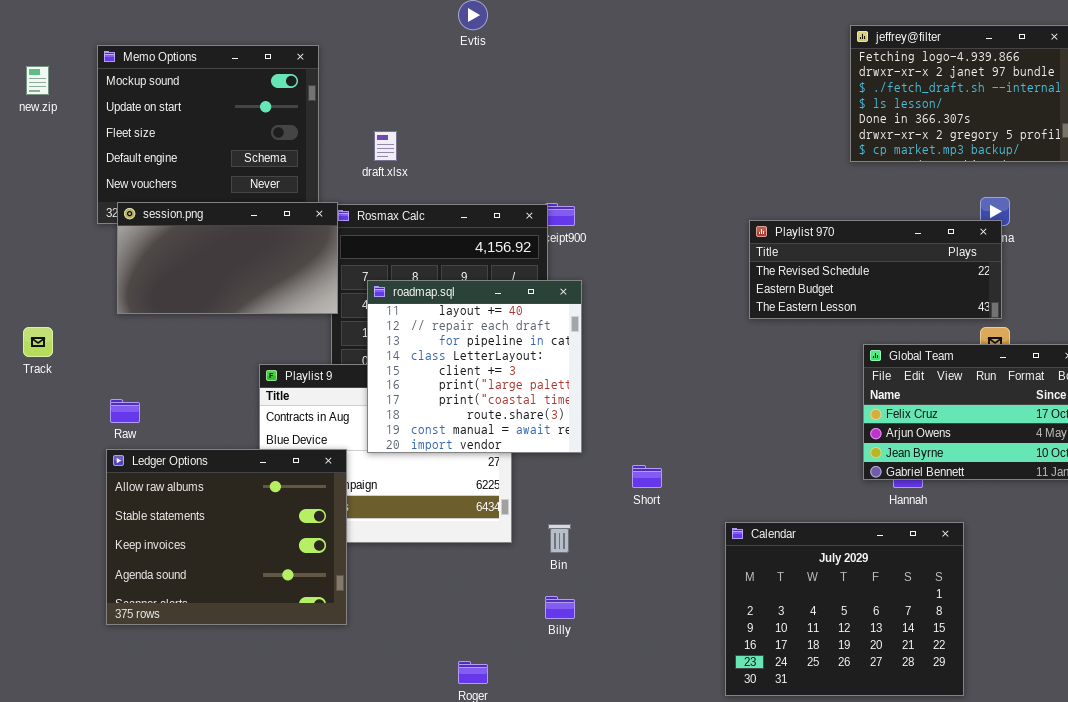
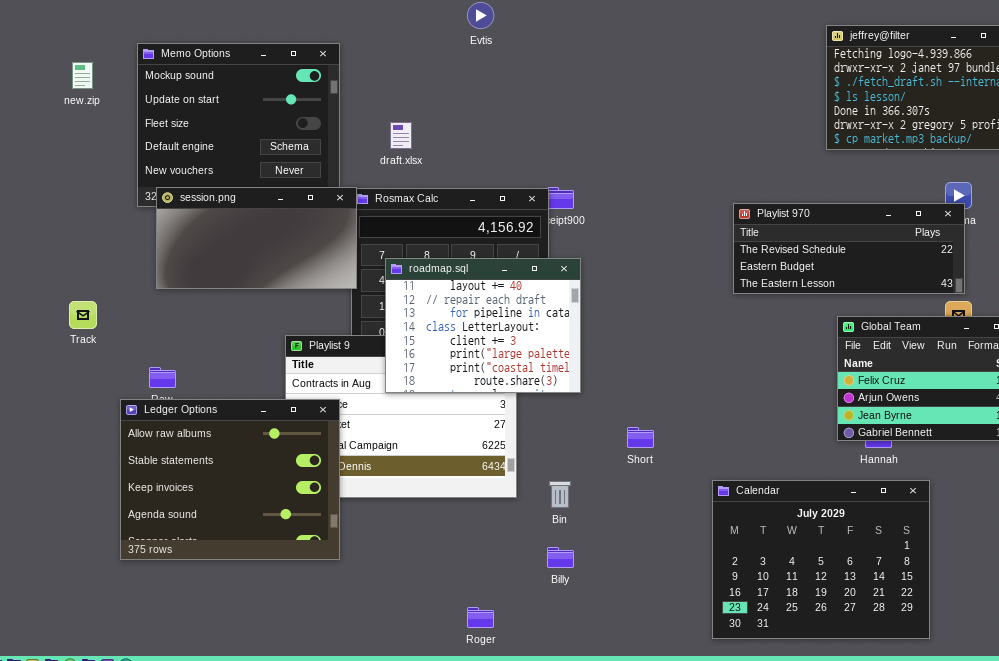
roadmap.sql: [367,280,582,453] -> [385,258,581,393], resized
Ledger Options: [106,449,347,625] -> [120,399,340,560], moved

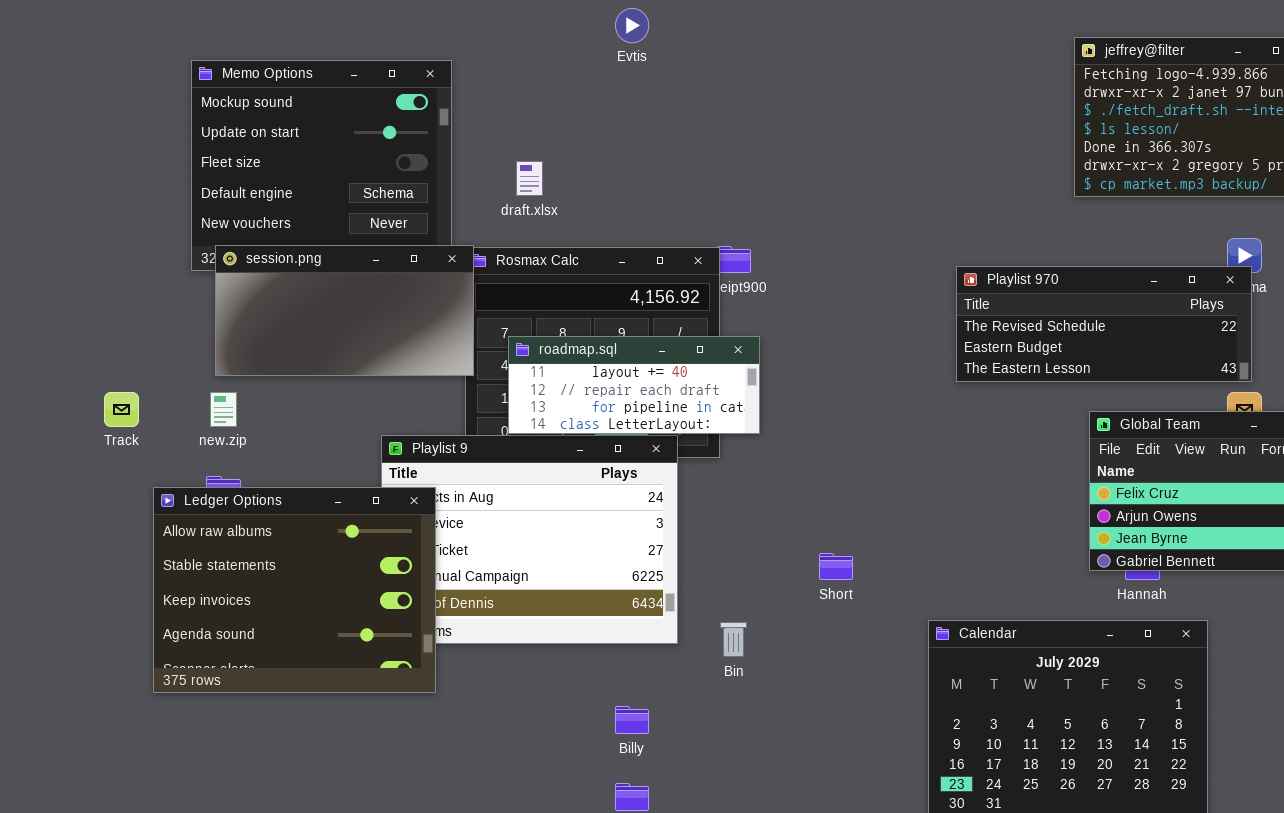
new.zip: [72,62,93,89] -> [210,392,237,427], moved
roadmap.sql: [385,258,581,393] -> [508,336,760,434], resized
Ledger Options: [120,399,340,560] -> [153,487,436,693], moved
Billy: [547,547,574,568] -> [615,706,649,734], moved

